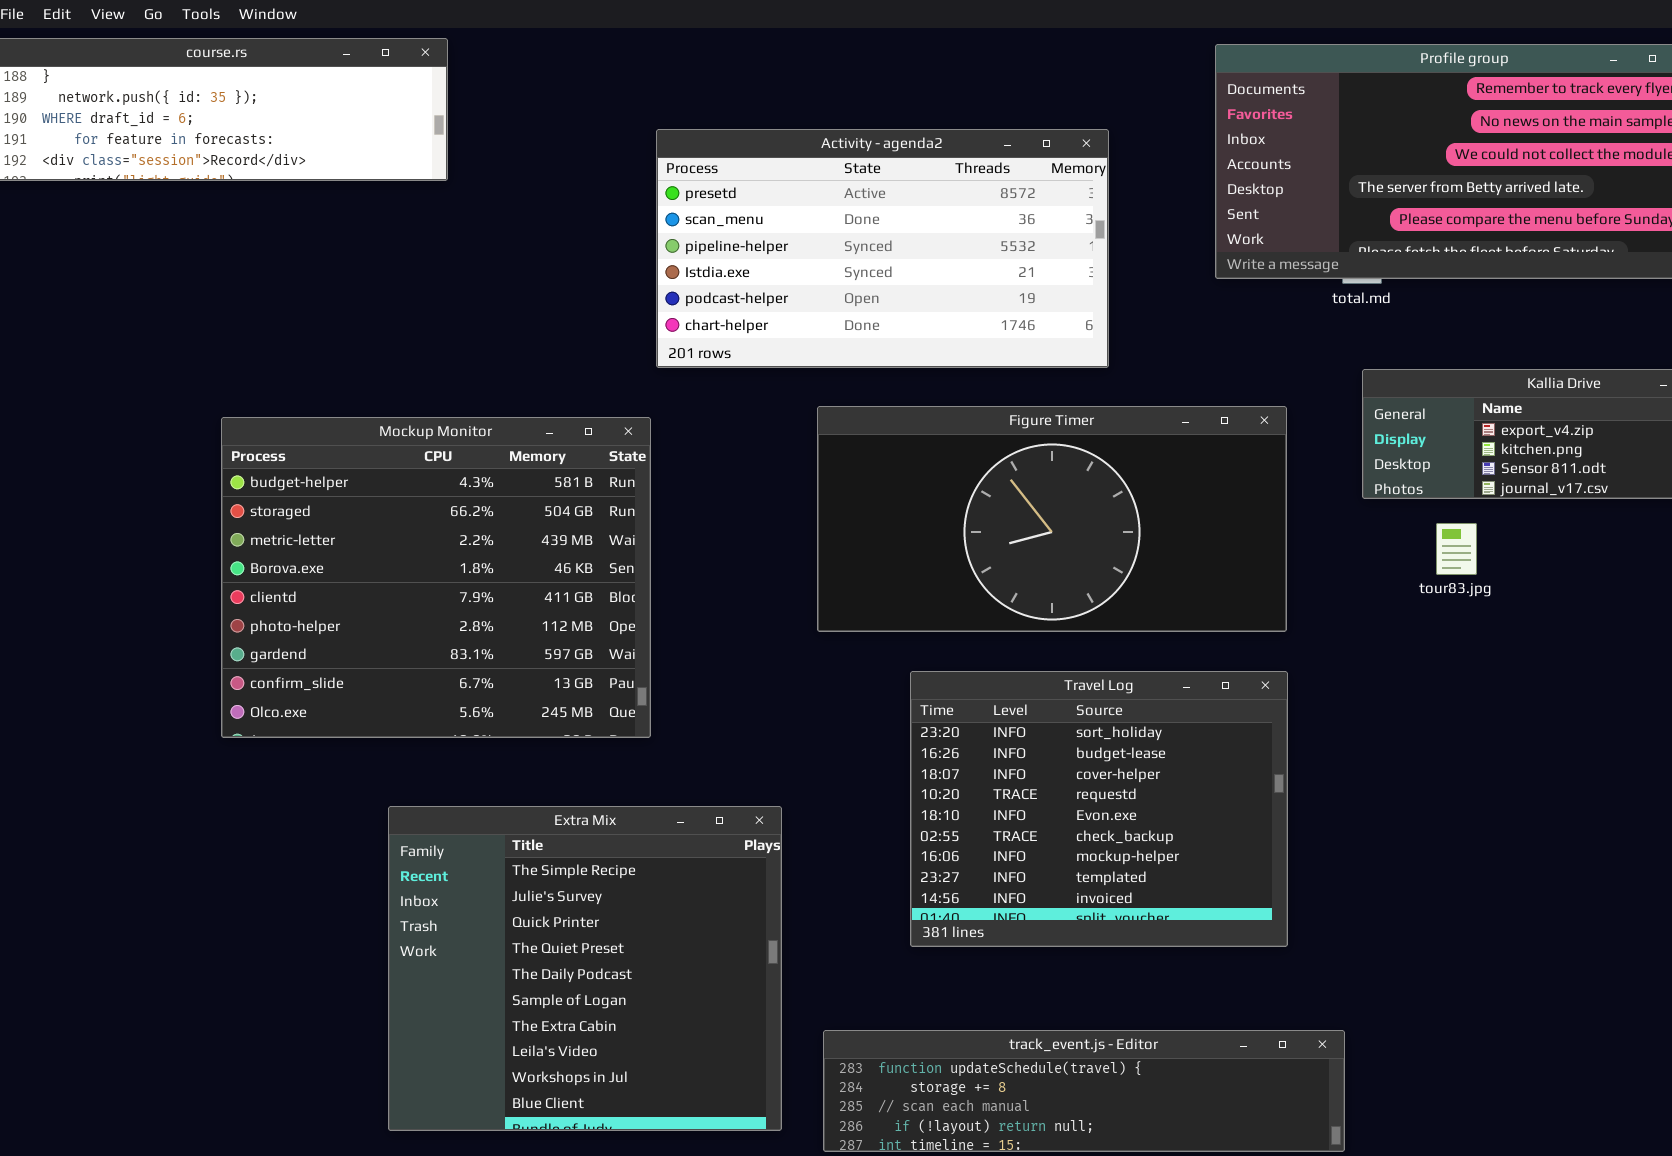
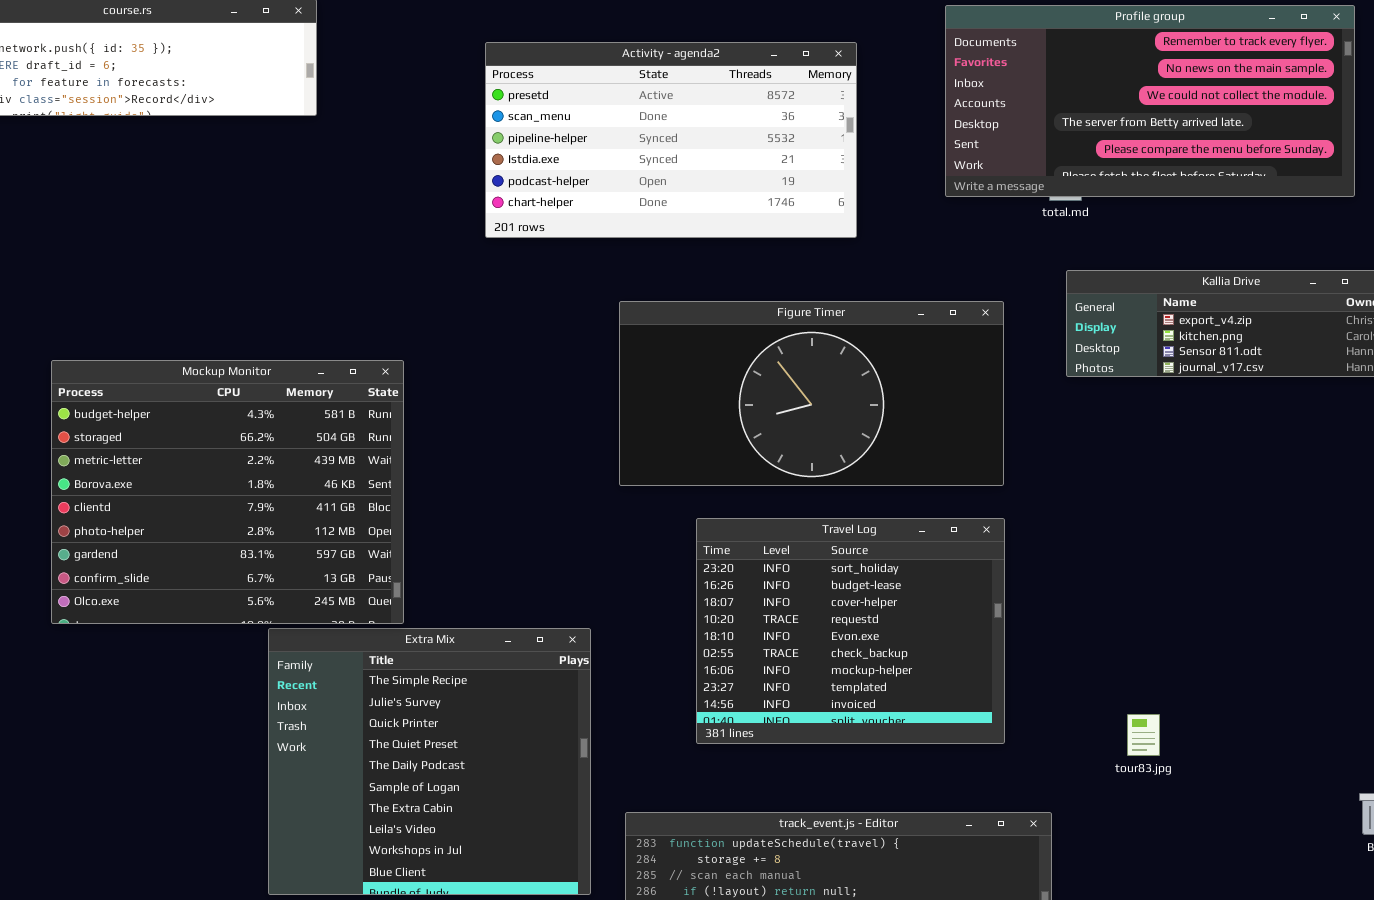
Activity - agenda2: [656,129,1109,368] -> [485,42,857,238], moved
Mockup Monitor: [221,417,651,738] -> [51,360,404,624], moved
tour83.jpg: [1436,523,1477,575] -> [1127,714,1160,756], moved

